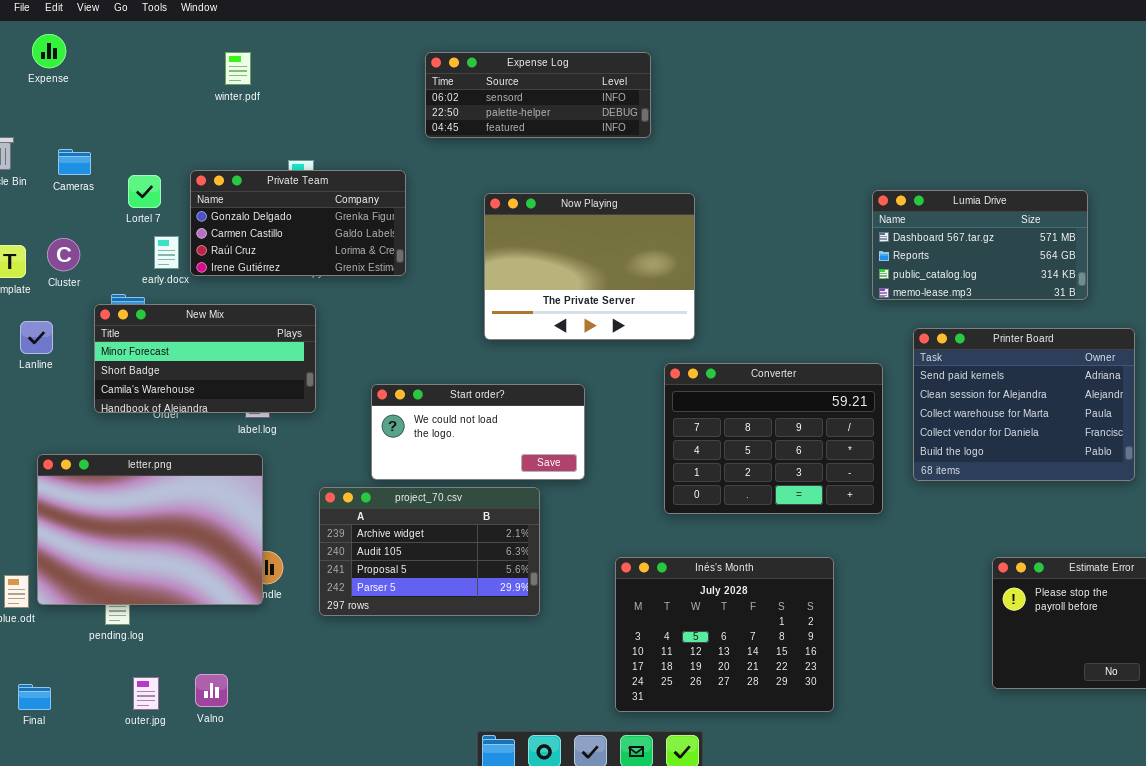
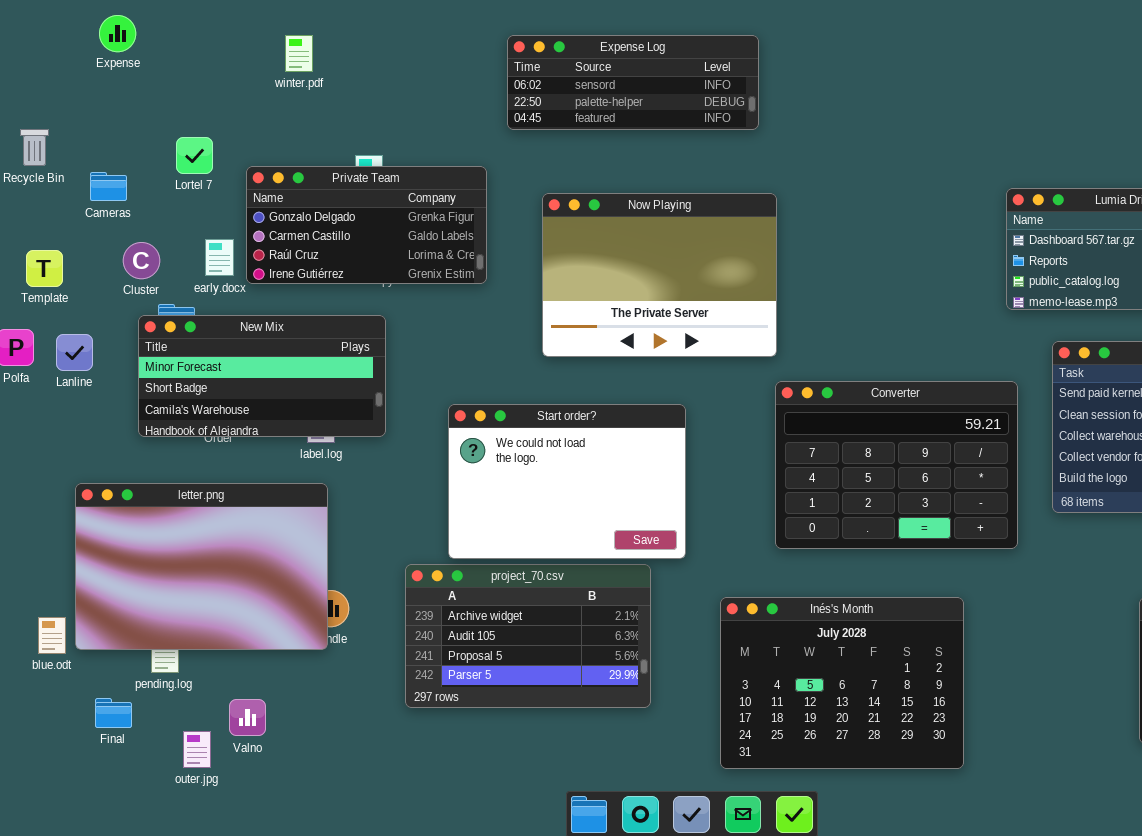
Expense: [32,34,66,68] -> [99,15,136,52], moved
Cameras: [58,149,91,175] -> [90,172,127,201], moved
Lortel 7: [128,175,161,208] -> [176,137,213,174], moved
Now Playing: [484,193,695,340] -> [542,193,777,357], moved
Cluster: [47,238,80,271] -> [123,242,160,279], moved
Start order?: [371,384,585,480] -> [448,404,686,559], resized
project_70.csv: [319,487,540,616] -> [405,564,651,708], moved
Valno: [195,674,228,707] -> [229,699,266,736], moved
Final: [18,684,51,710] -> [95,698,132,728], moved

